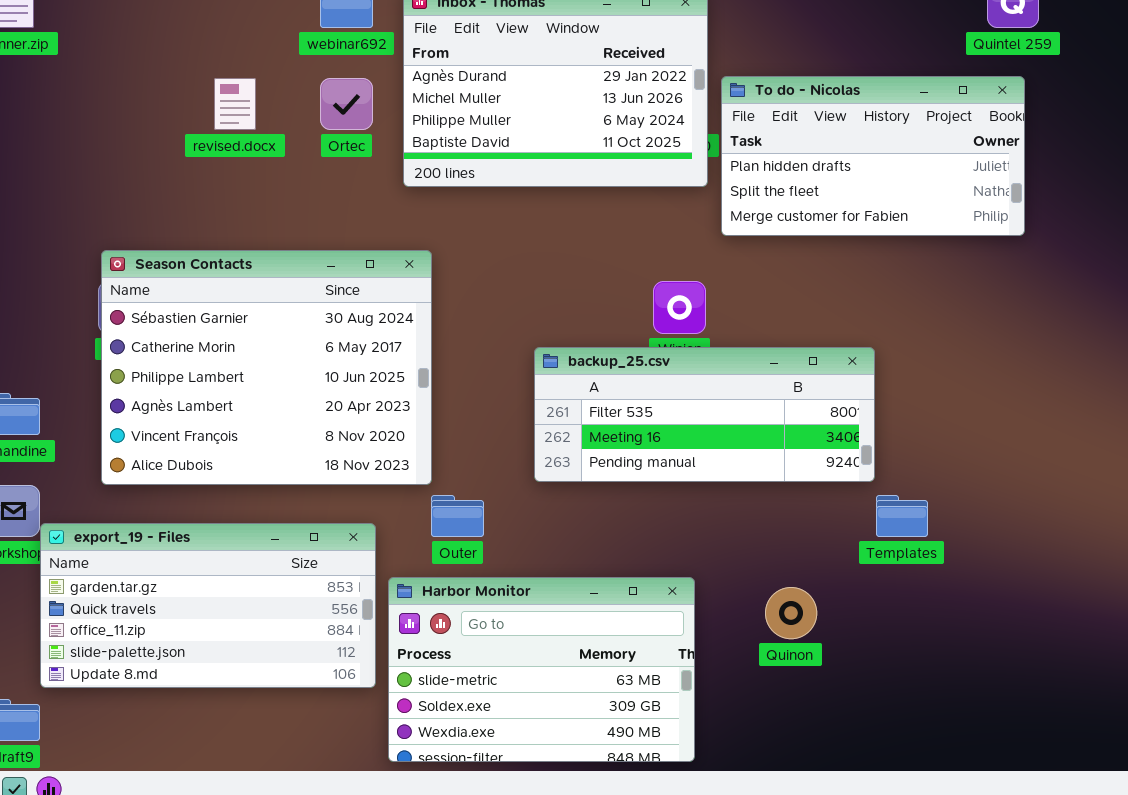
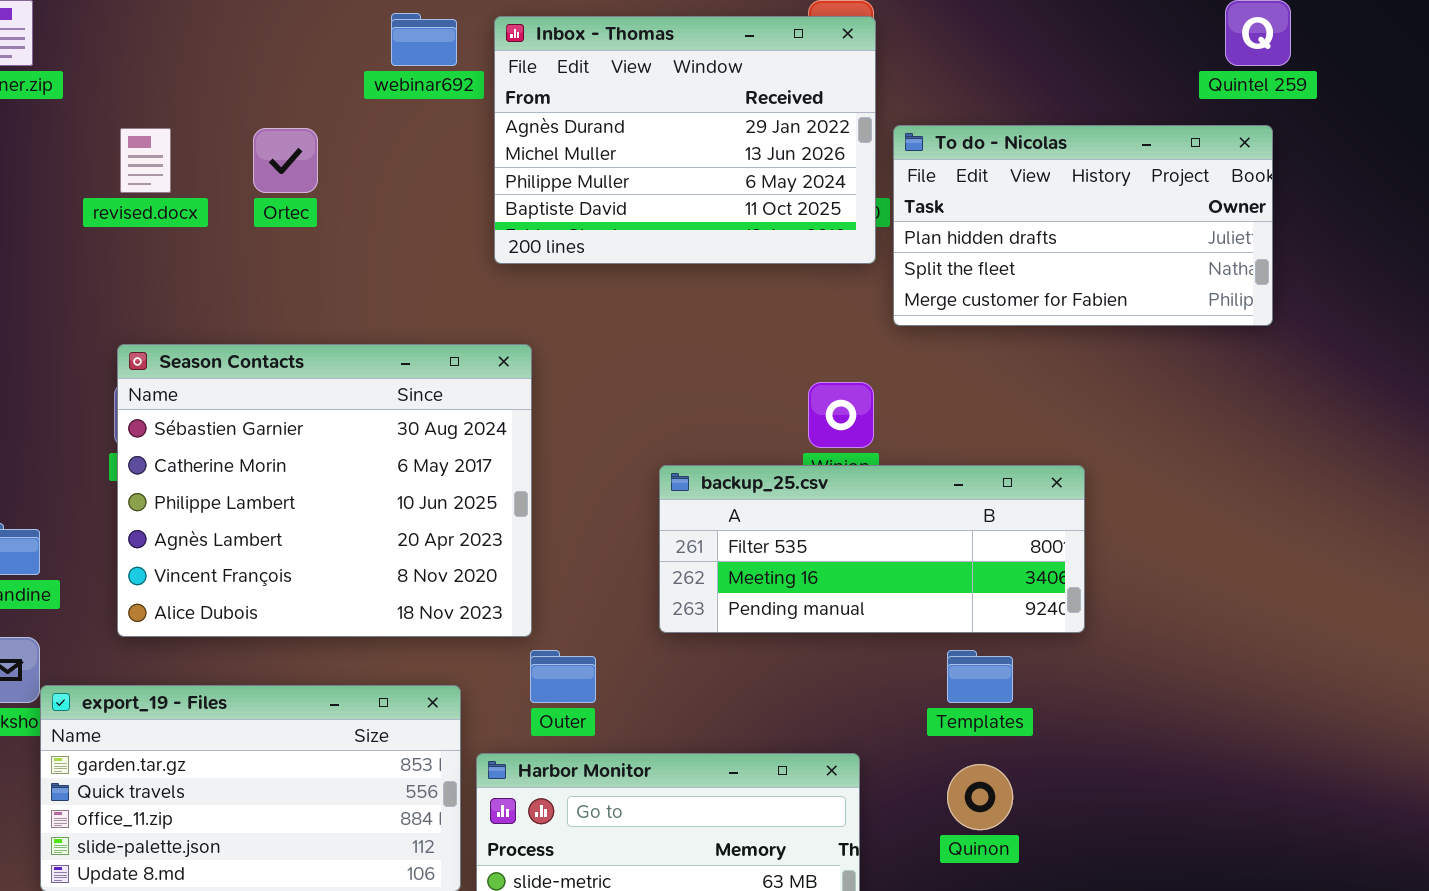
revised.docx: [214,78,256,130] -> [120,128,171,193], moved
Ortec: [320,78,373,130] -> [253,128,318,193], moved
Templates: [876,495,928,537] -> [947,650,1013,703], moved

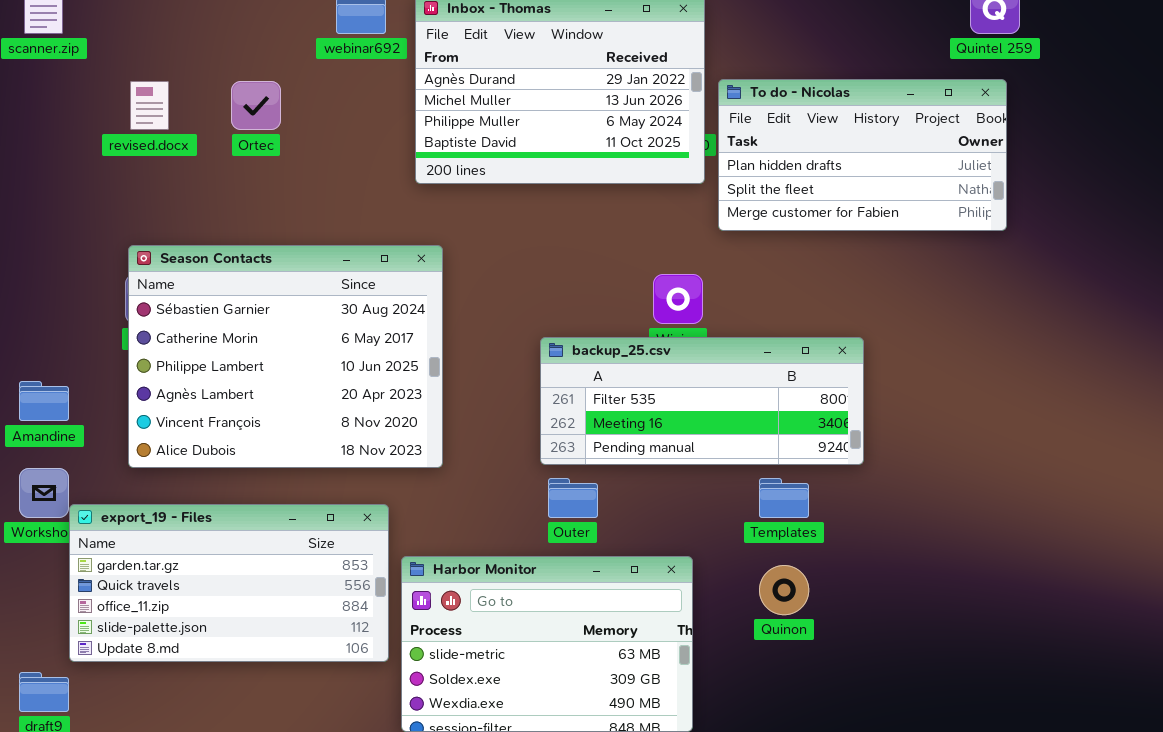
Outer: [530,650,596,703] -> [548,478,598,518], moved

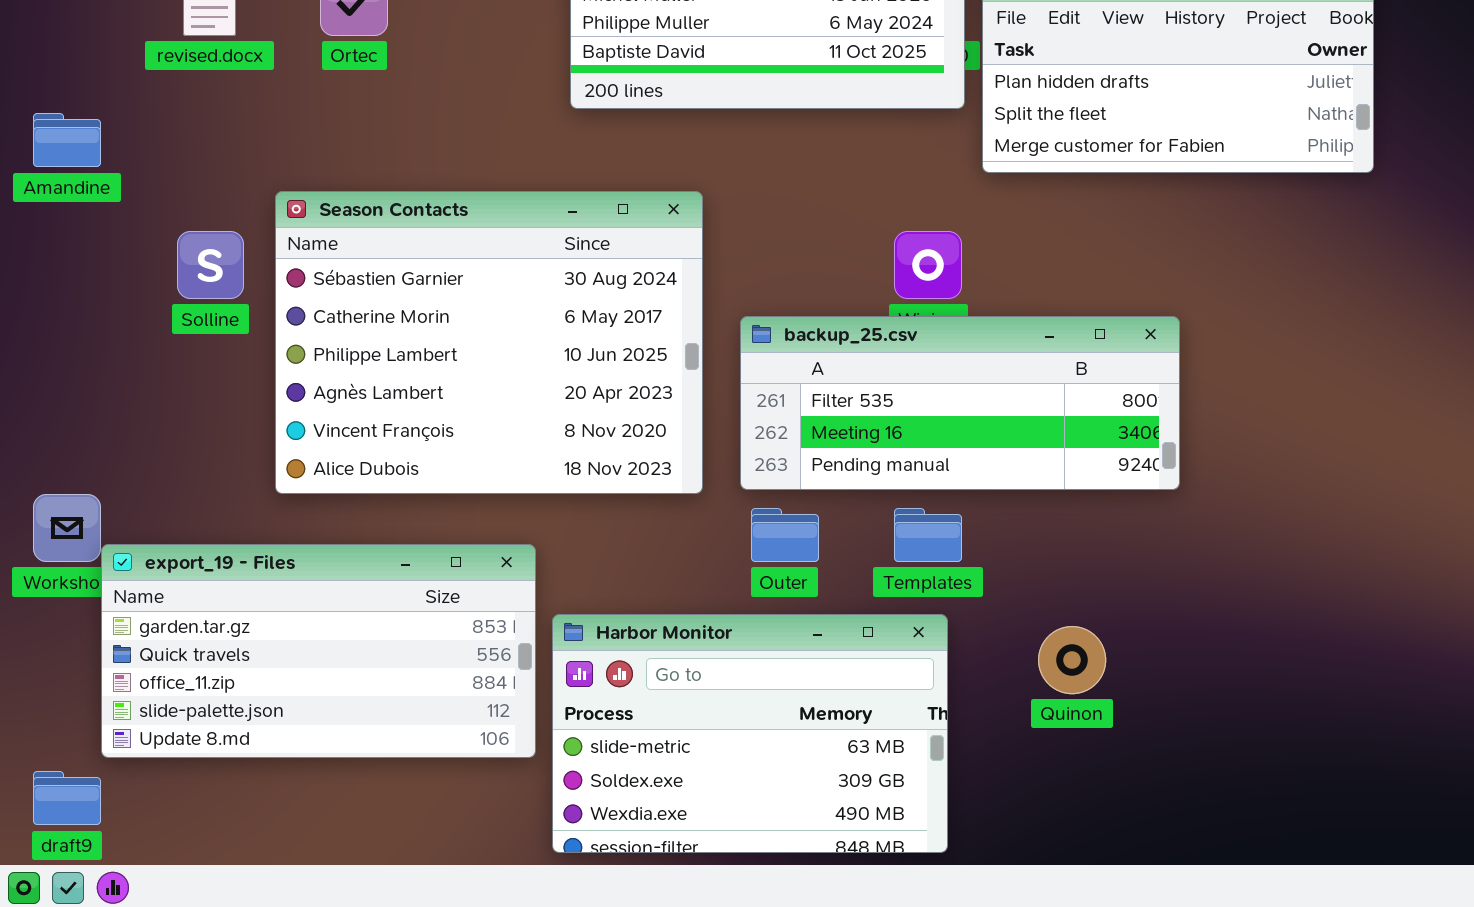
Season Contacts: [128,245,443,468] -> [275,191,703,494], moved
Amandine: [19,381,69,421] -> [33,113,101,167], moved
Templates: [759,478,809,518] -> [894,508,962,562], moved

